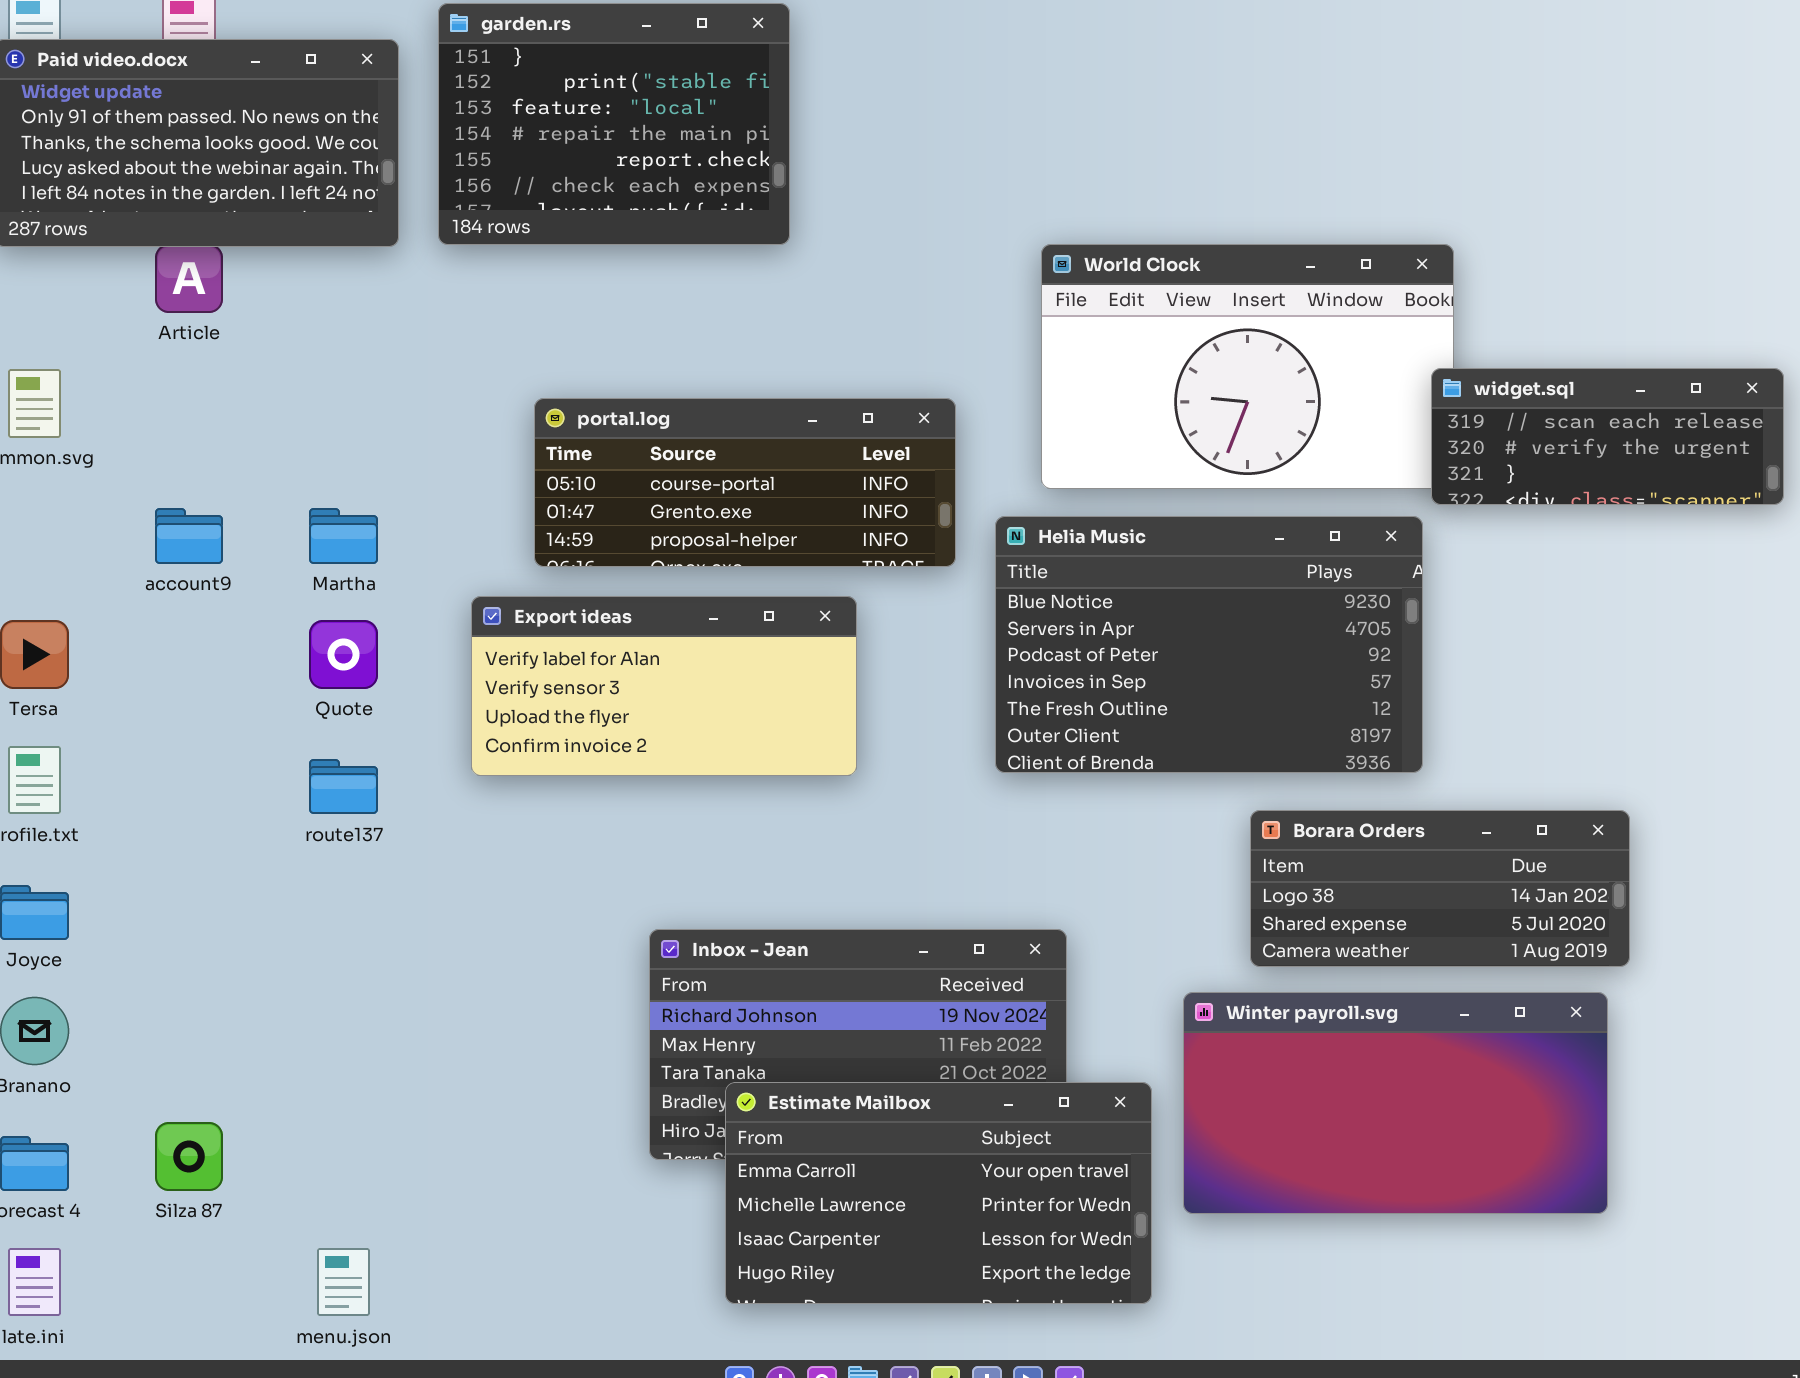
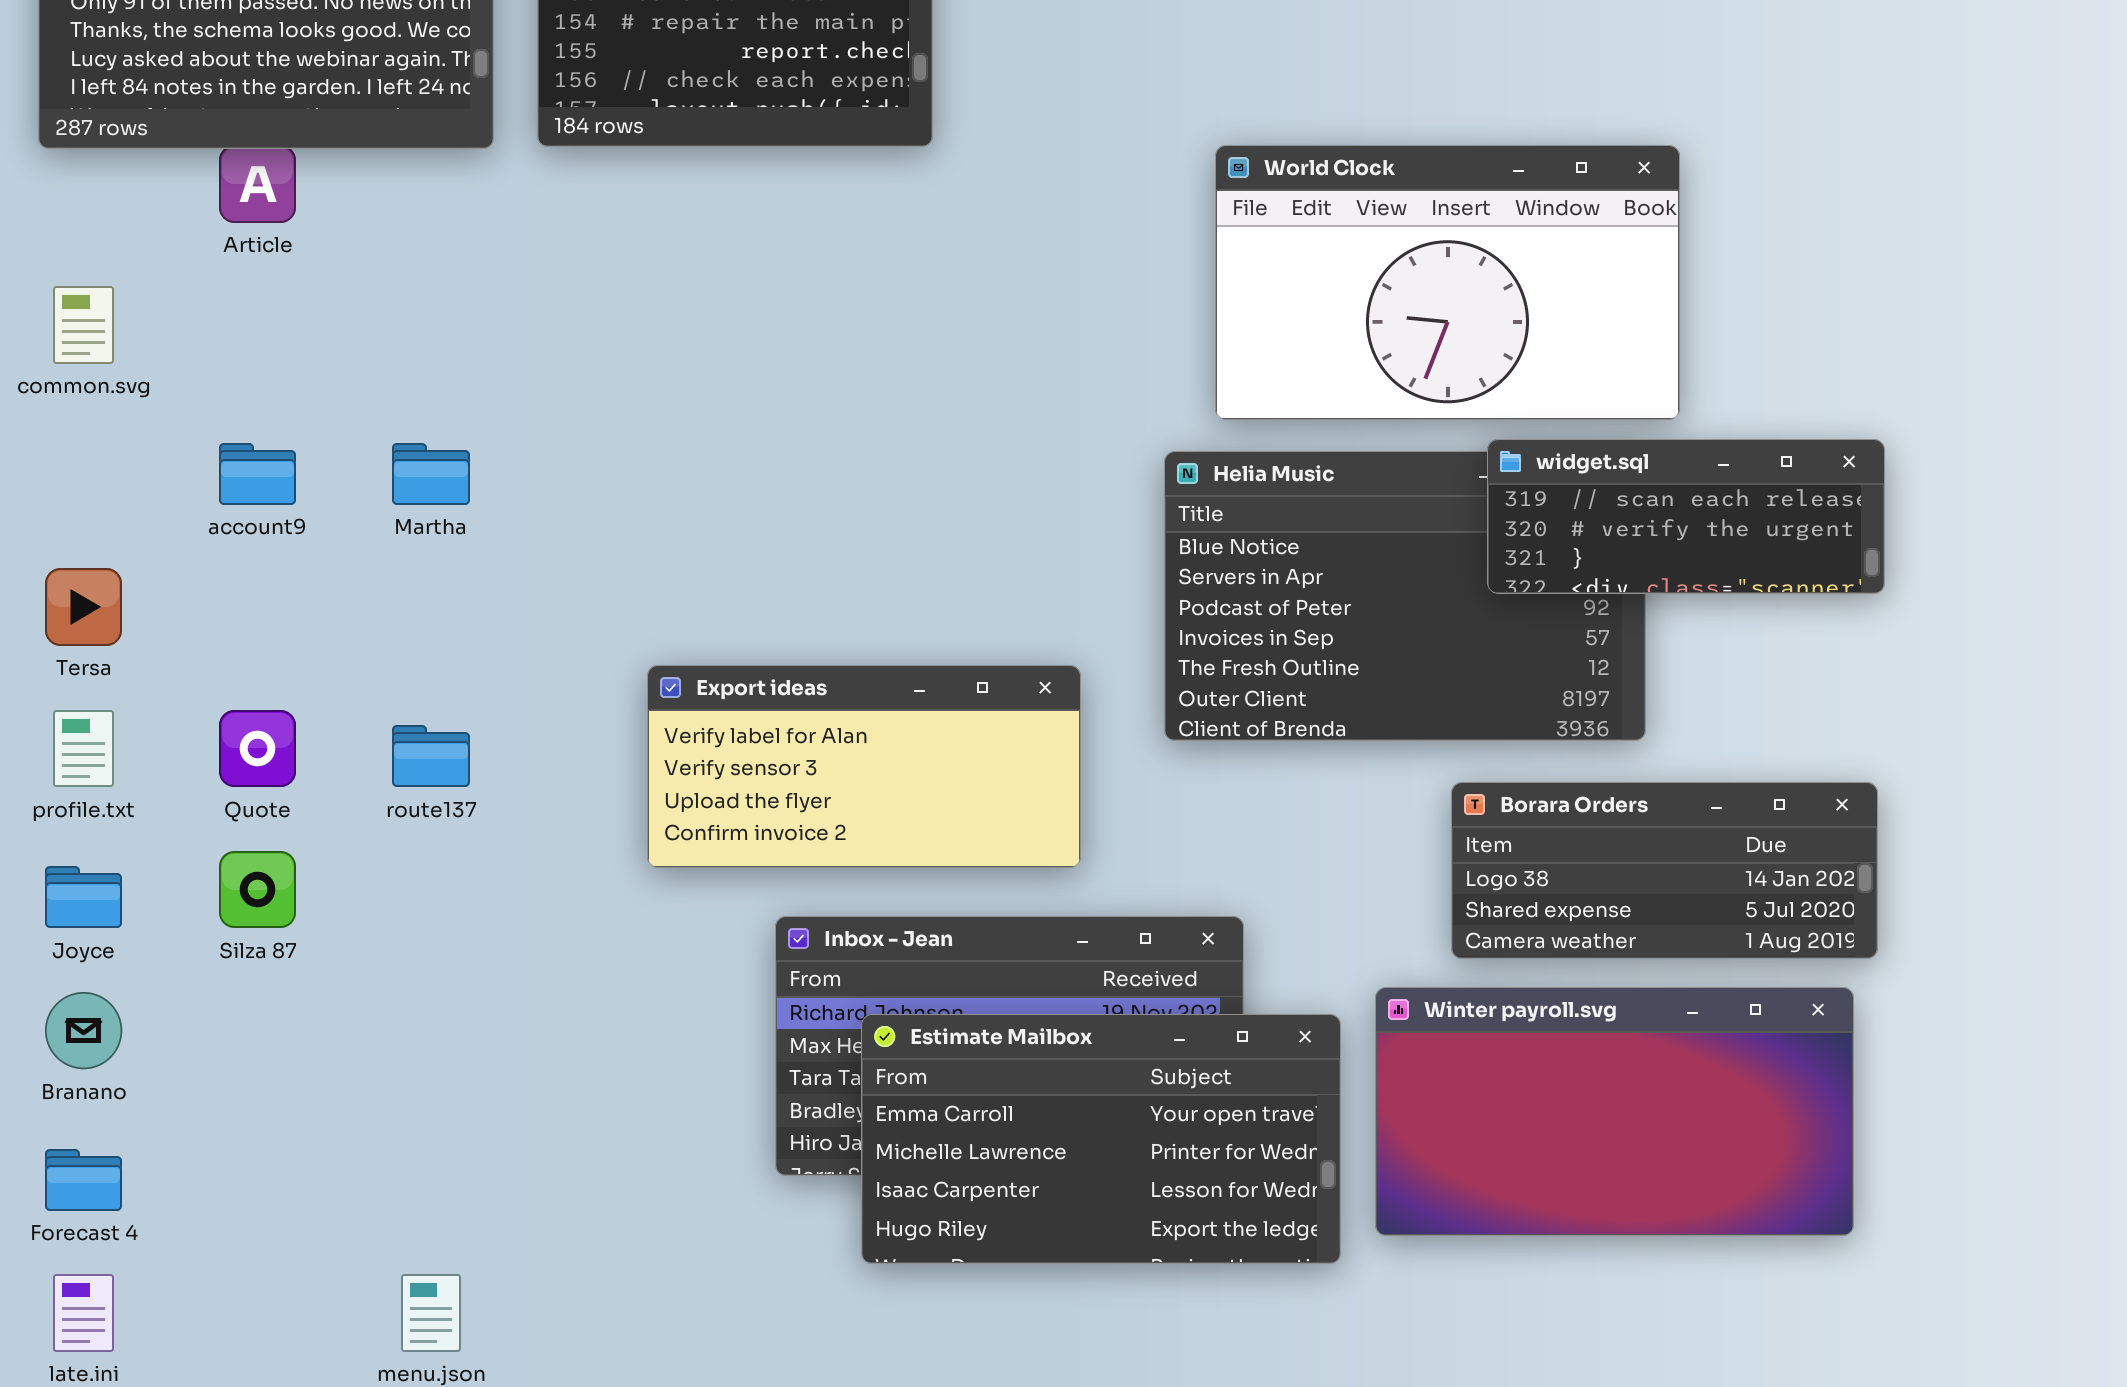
widget.sql: [1431,368,1784,505] -> [1487,439,1885,594], moved
portal.log: [534,398,956,567] -> none, closed
Export ideas: [471,596,857,776] -> [647,665,1081,868], moved
Quote: [309,620,378,689] -> [219,710,296,787], moved
Estimate Mailbox: [725,1082,1152,1304] -> [861,1014,1341,1264], moved
Silza 87: [155,1122,223,1191] -> [219,851,296,928], moved

